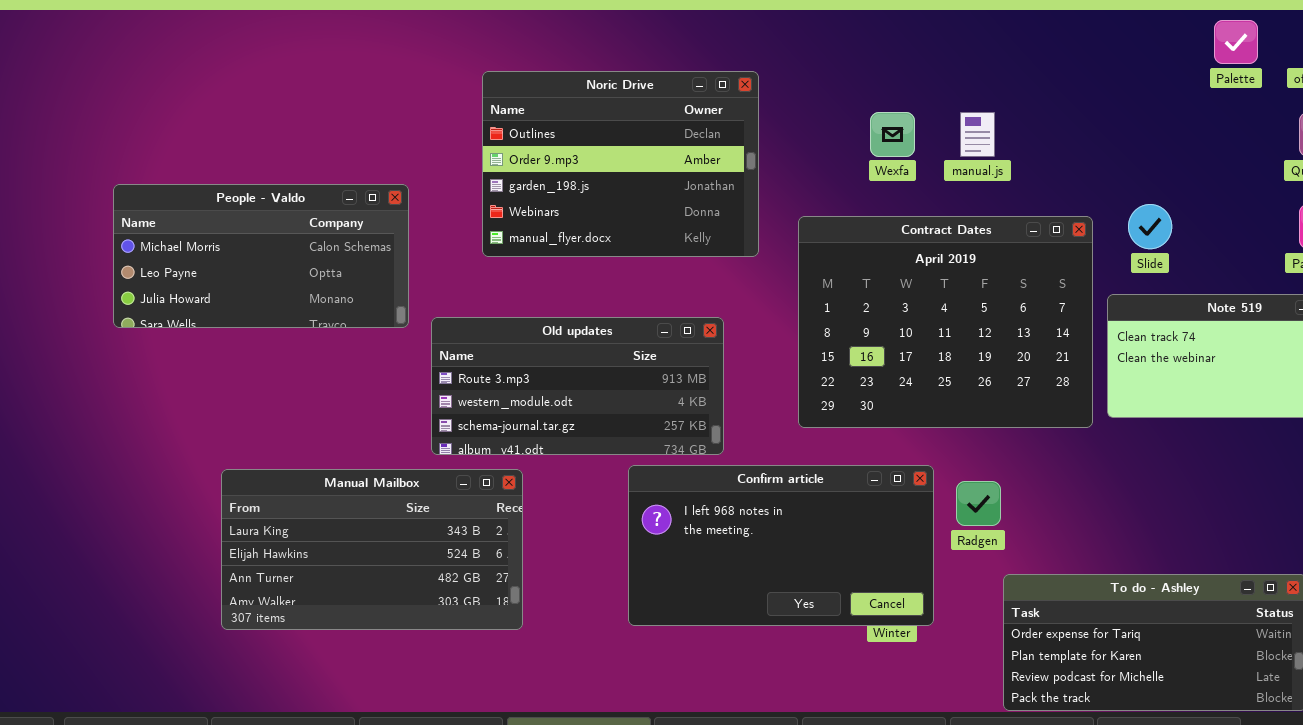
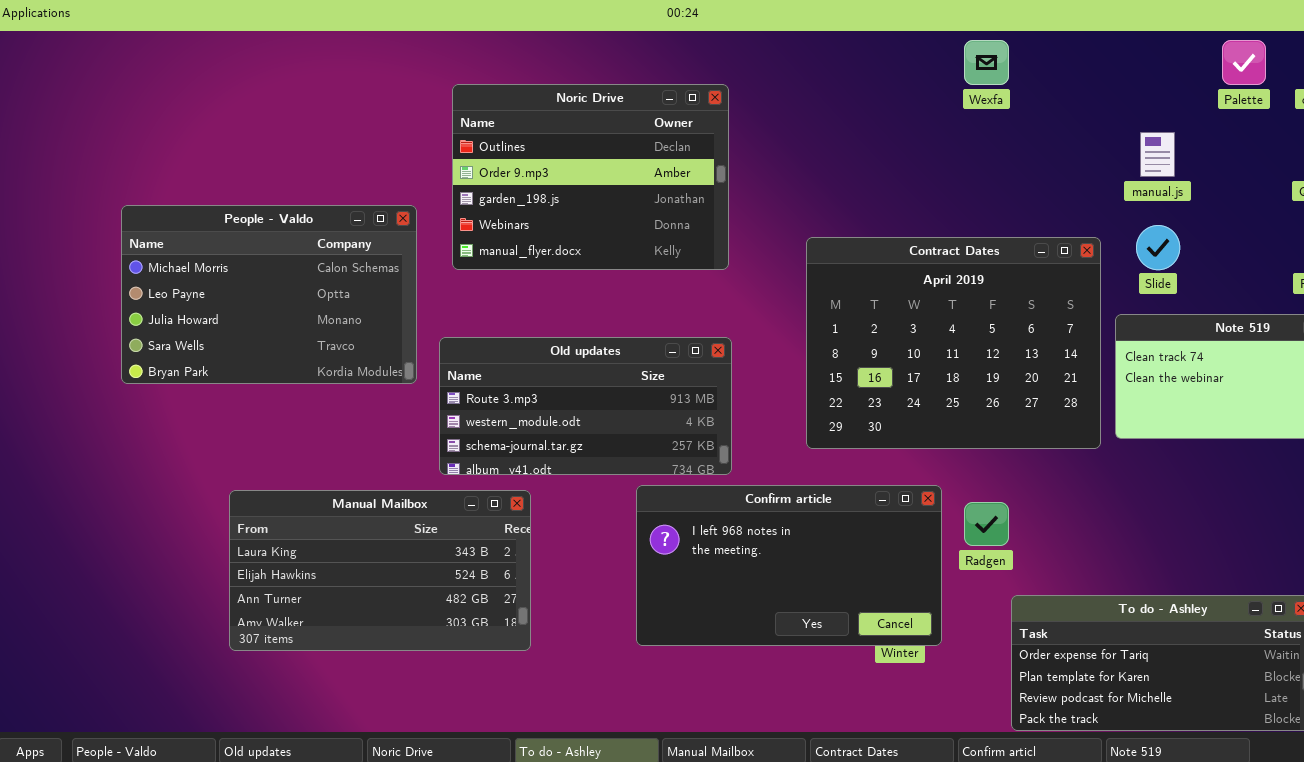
Noric Drive: [482,71,759,257] -> [452,84,729,270], moved
Wexfa: [870,112,915,157] -> [964,40,1009,85], moved
manual.js: [960,112,995,157] -> [1140,132,1175,177], moved
People - Valdo: [113,184,409,328] -> [121,205,417,384], resized

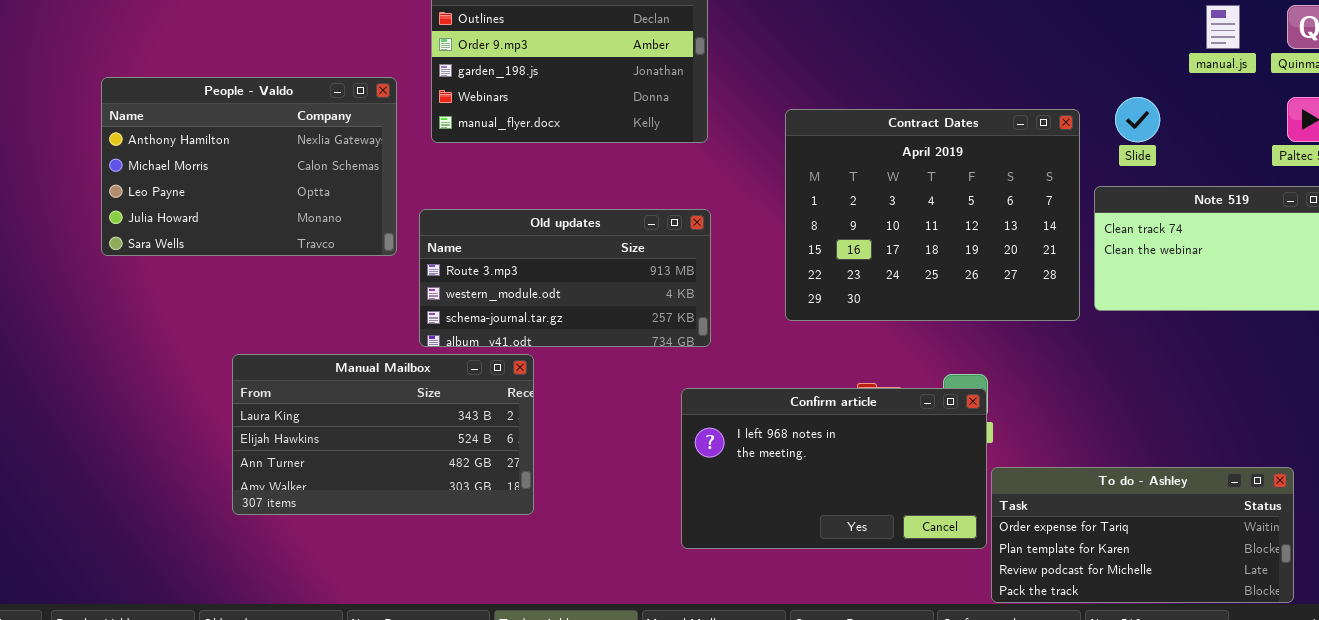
manual.js: [1140,132,1175,177] -> [1206,5,1240,49], moved
People - Valdo: [121,205,417,384] -> [101,77,397,256], scrolled up 1 row
Confirm article: [636,485,942,646] -> [681,388,987,549], moved
Manual Mailbox: [229,490,531,651] -> [232,354,534,515], moved

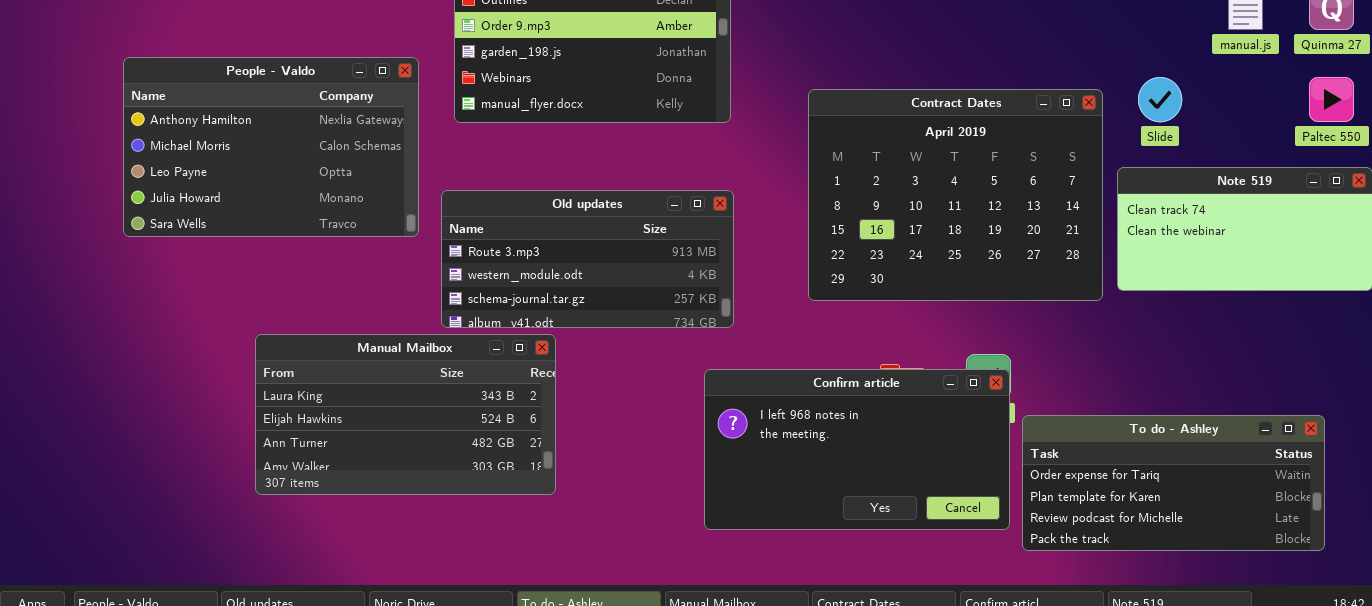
To do - Ashley: [991,467,1294,603] -> [1022,415,1325,551], moved

